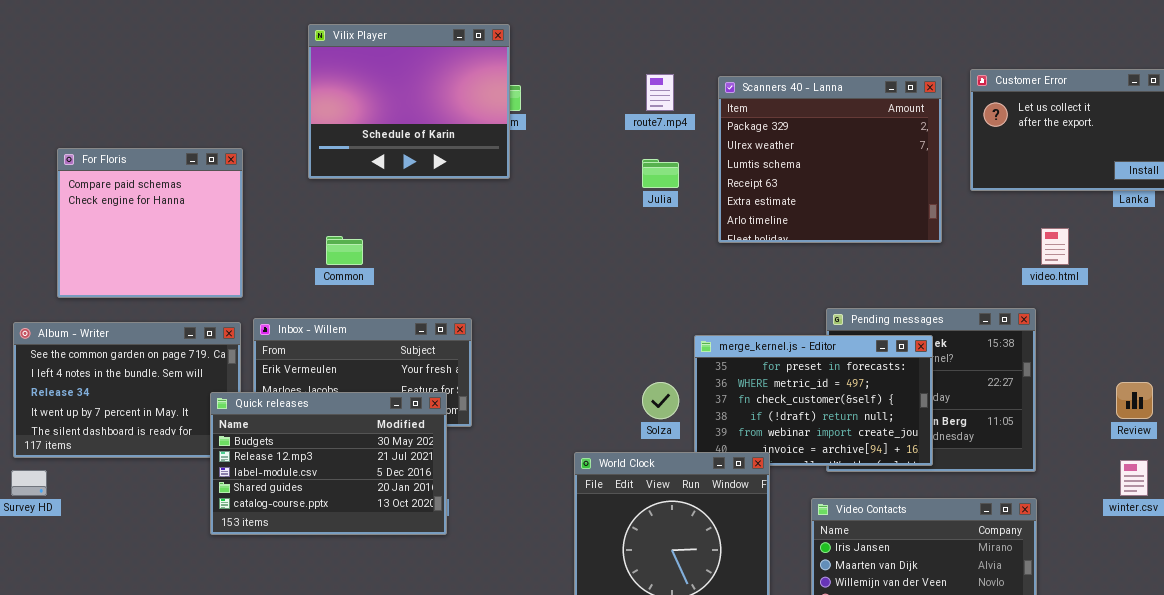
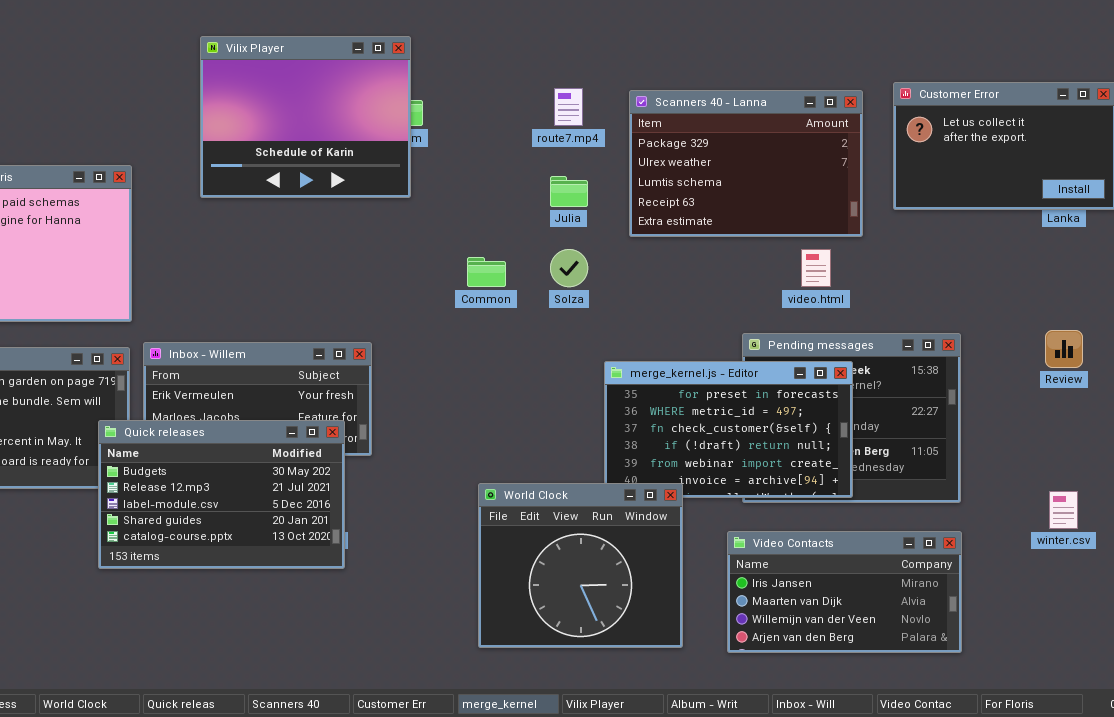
Scanners 40 - Lanna: [718,76,942,243] -> [629,90,863,237], resized
video.html: [1041,228,1069,265] -> [801,249,831,287], moved
Common: [326,236,363,265] -> [467,257,506,287], moved
Solza: [642,382,679,419] -> [550,249,588,287], moved
Review: [1116,382,1153,419] -> [1045,330,1083,368], moved

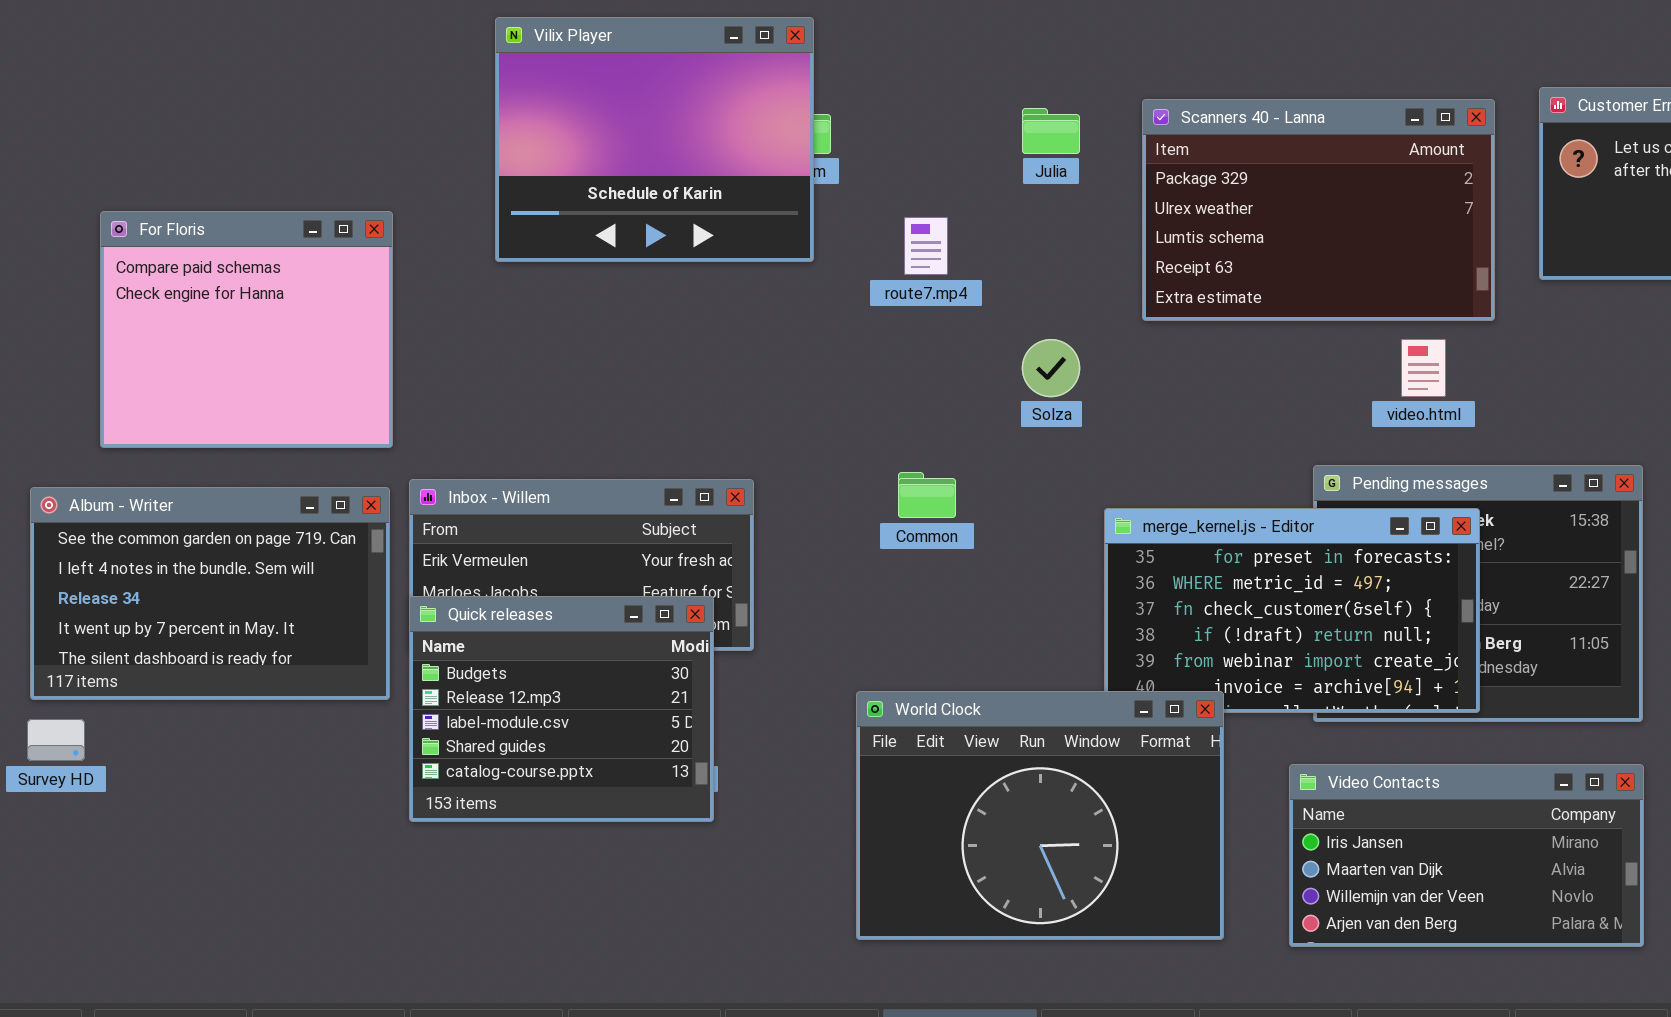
route7.mp4: [554,88,583,126] -> [904,217,948,275], moved
Julia: [550,176,588,207] -> [1022,108,1080,154], moved
Common: [467,257,506,287] -> [898,472,956,518], moved
Quick releases: [98,420,345,569] -> [409,596,714,822], resized
World Clock: [478,483,683,648] -> [856,691,1224,940], resized

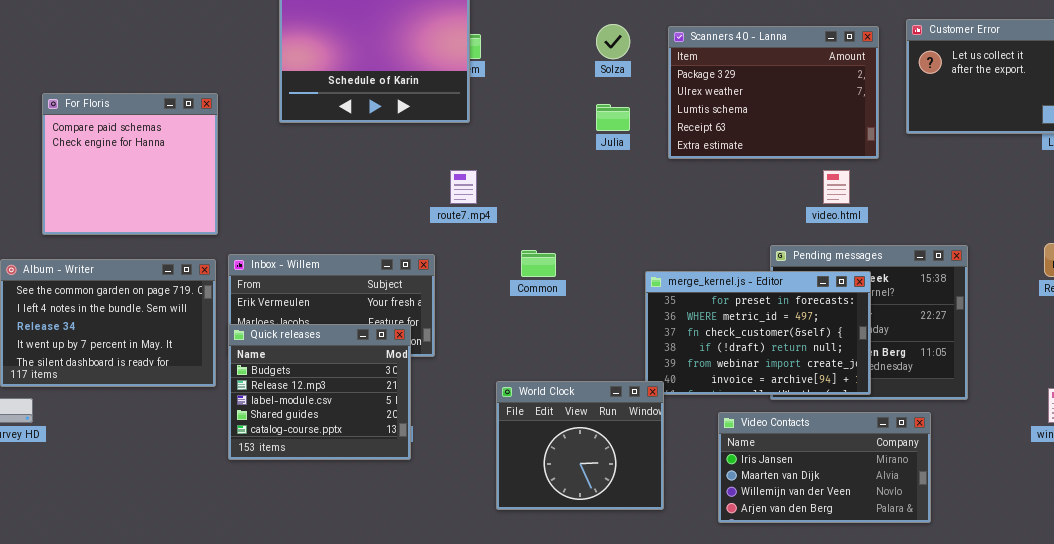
Julia: [1022,108,1080,154] -> [596,104,630,131], moved
route7.mp4: [904,217,948,275] -> [450,170,477,204], moved
Solza: [1022,339,1080,397] -> [596,24,630,59], moved
World Clock: [856,691,1224,940] -> [496,381,664,510], resized
Video Contacts: [1289,764,1644,947] -> [718,412,931,523], moved

